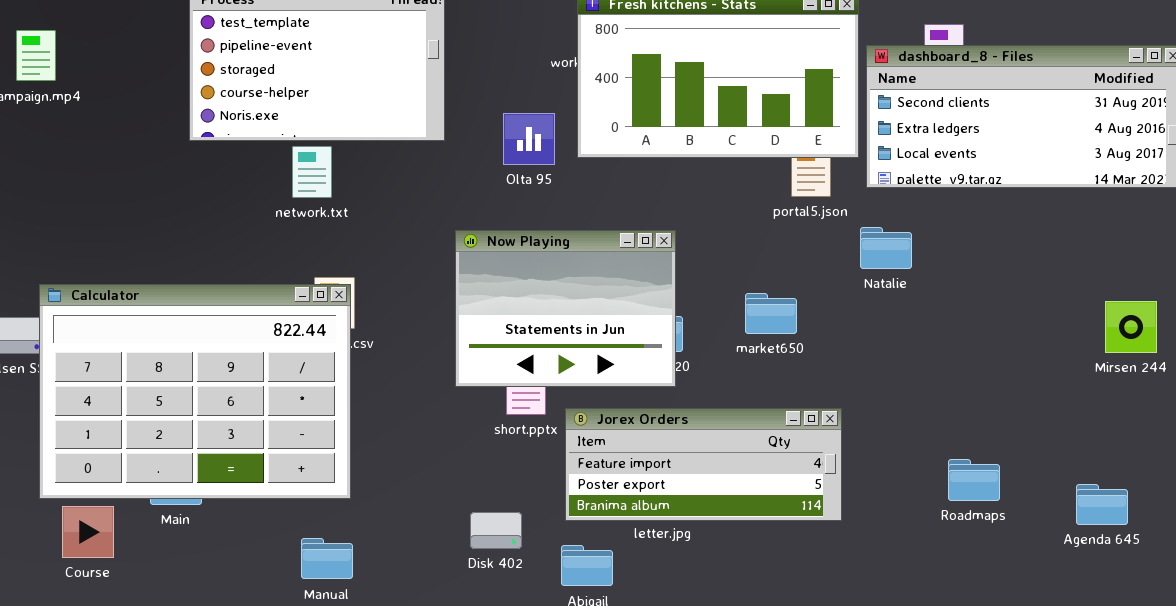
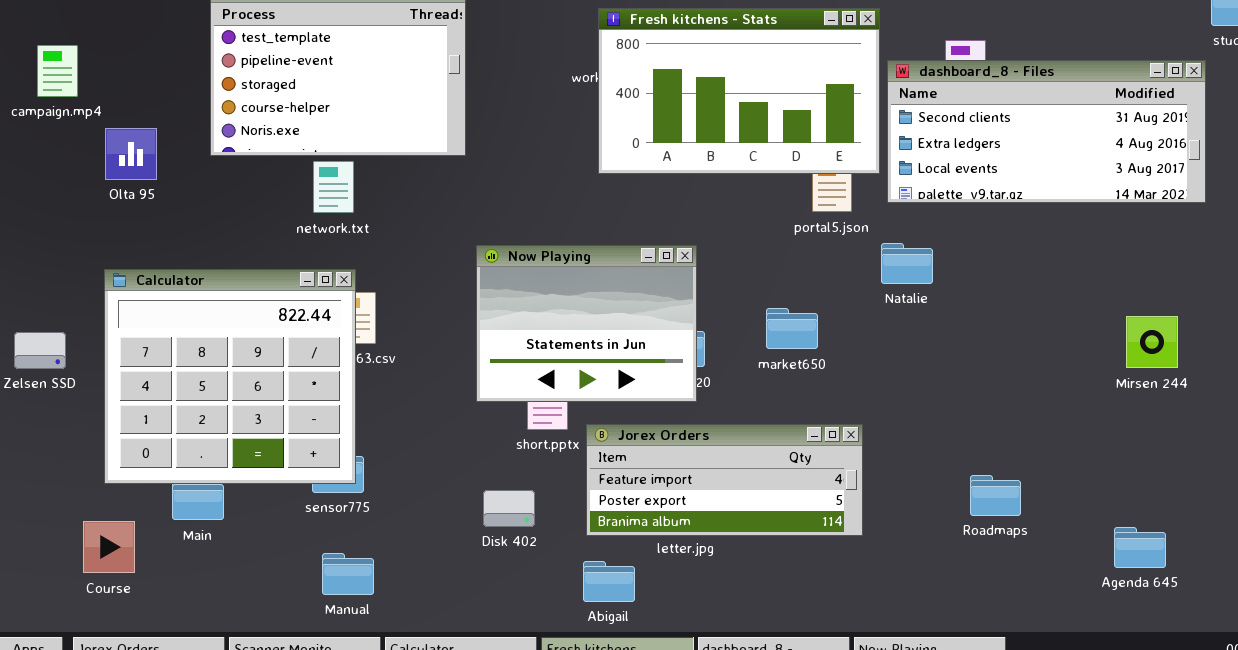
Olta 95: [503,113,555,165] -> [105,128,157,180], moved
Calculator: [39,284,351,499] -> [104,269,356,484], moved, resized
Agenda 645: [1076,484,1128,525] -> [1114,527,1166,568], moved
Disk 402: [470,512,522,549] -> [483,490,535,527], moved

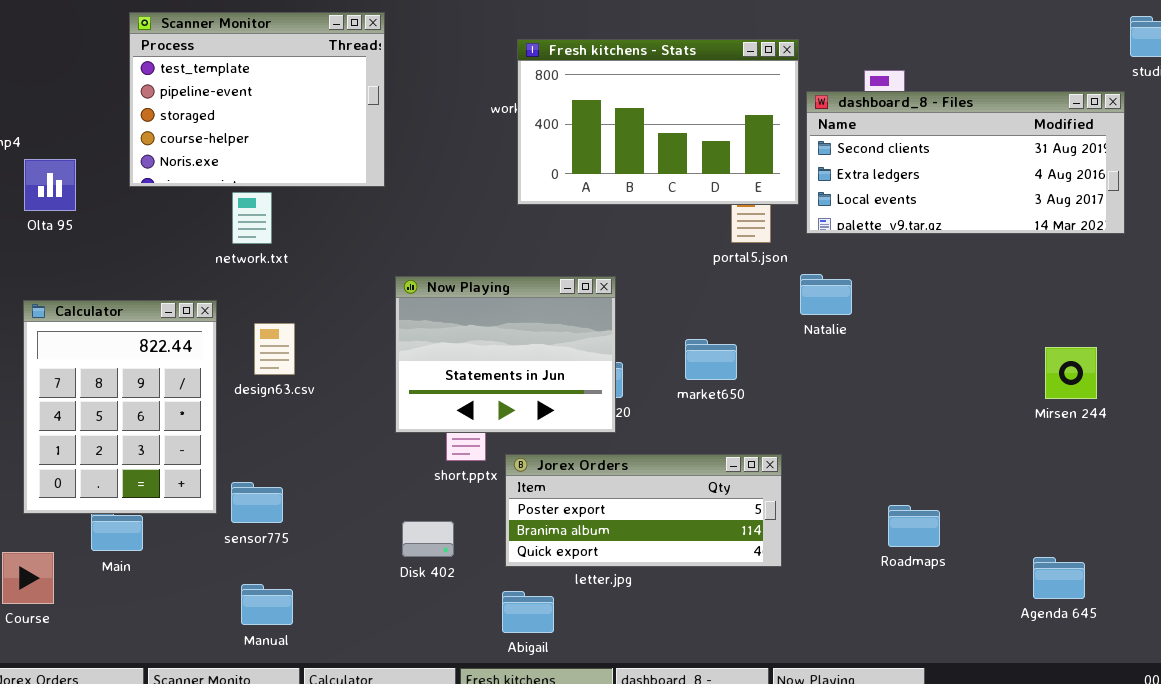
Calculator: [104,269,356,484] -> [23,300,217,514], resized
Jorex Orders: [586,424,863,536] -> [505,454,782,567], scrolled down 1 row

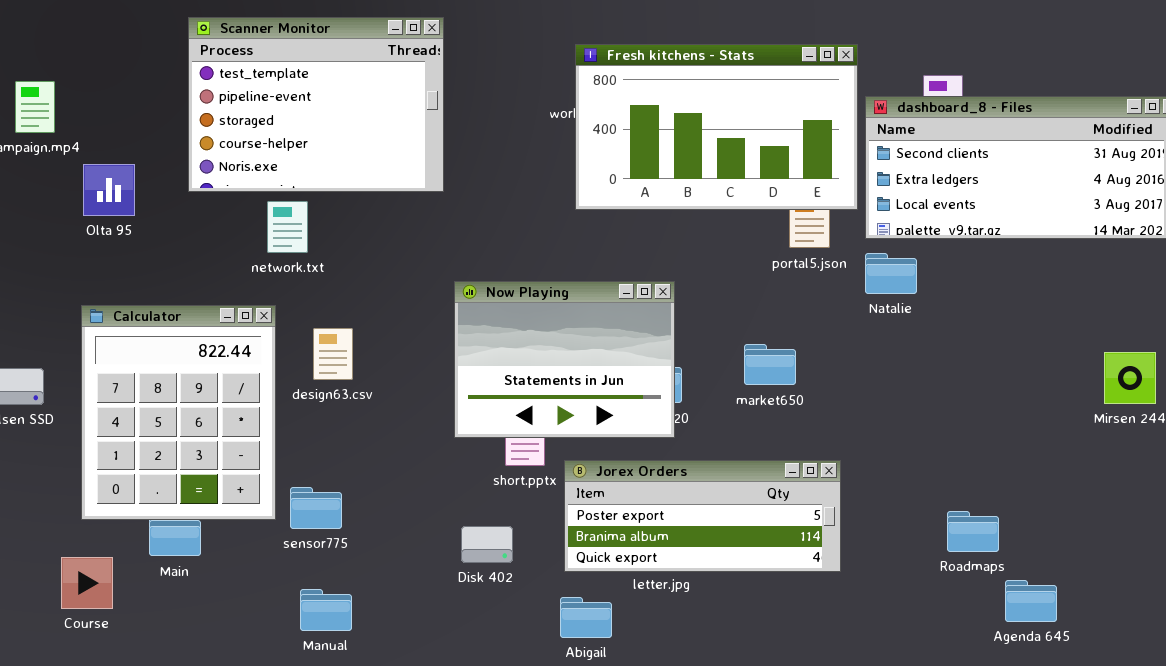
network.txt: [232,192,272,244] -> [267,201,308,253], moved
Natalie: [800,274,852,315] -> [865,253,917,294], moved
Agenda 645: [1033,557,1085,599] -> [1005,580,1057,622], moved

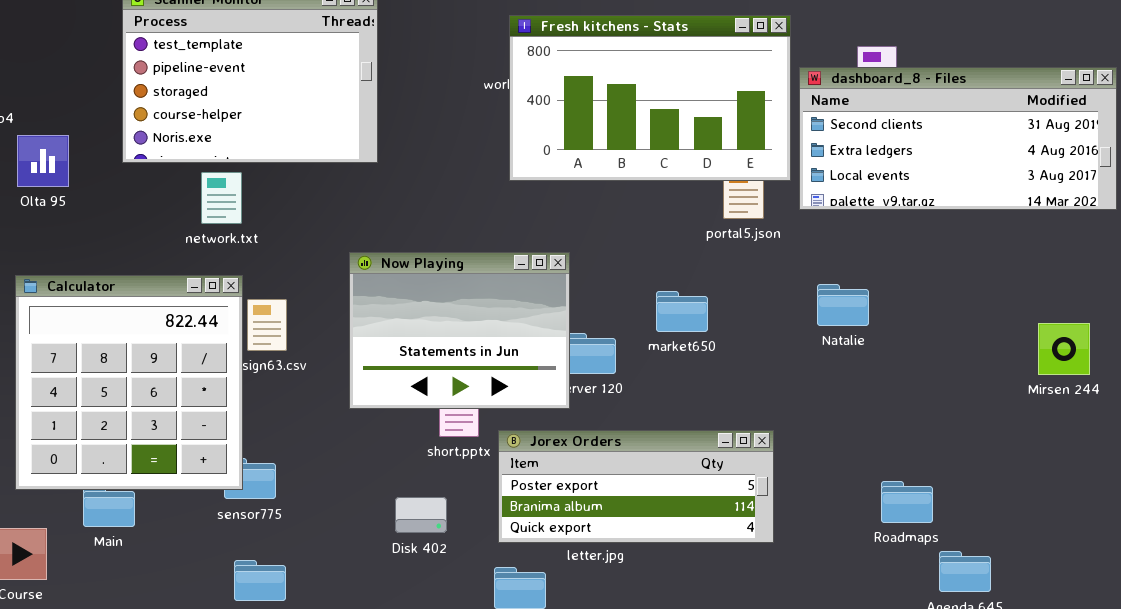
Natalie: [865,253,917,294] -> [817,284,869,326], moved
Now Playing: [454,281,675,438] -> [349,252,570,409], moved
Calculator: [81,305,276,520] -> [15,275,243,490], resized
market650: [744,344,796,385] -> [656,291,708,332], moved

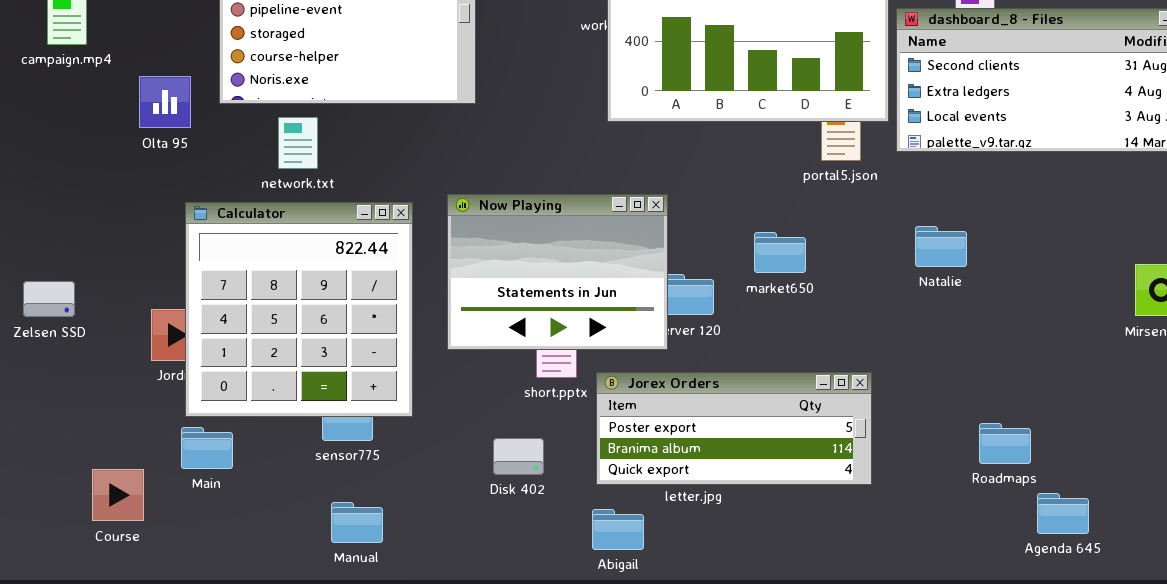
Olta 95: [17,135,69,187] -> [139,76,191,128], moved
network.txt: [201,172,242,224] -> [278,117,318,169], moved
Calculator: [15,275,243,490] -> [185,202,413,417], moved

